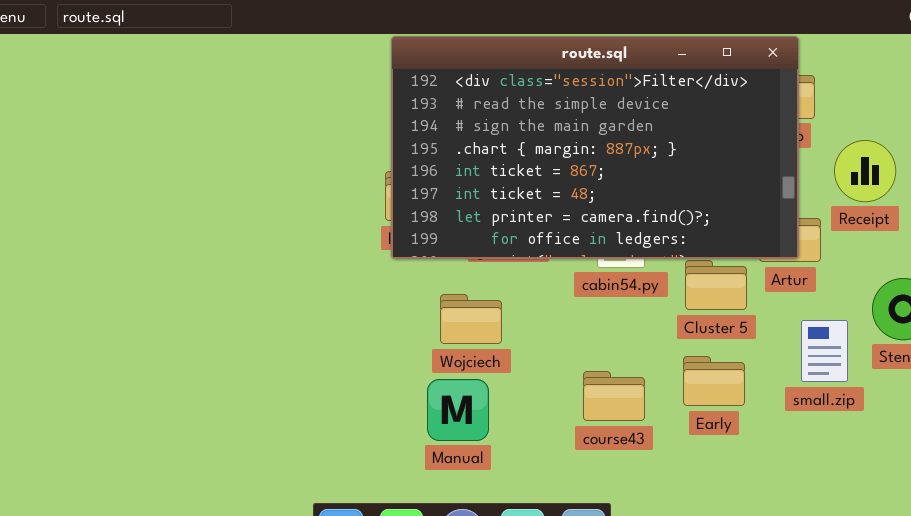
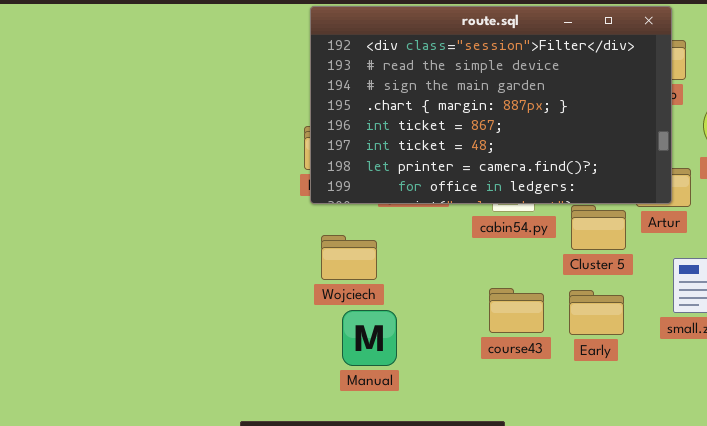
Wojciech: [440,294,502,344] -> [321,235,377,280], moved
course43: [583,371,645,421] -> [489,288,544,333], moved

